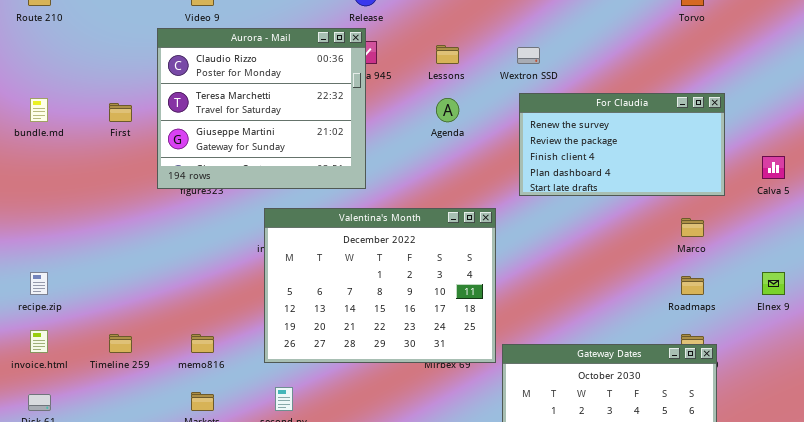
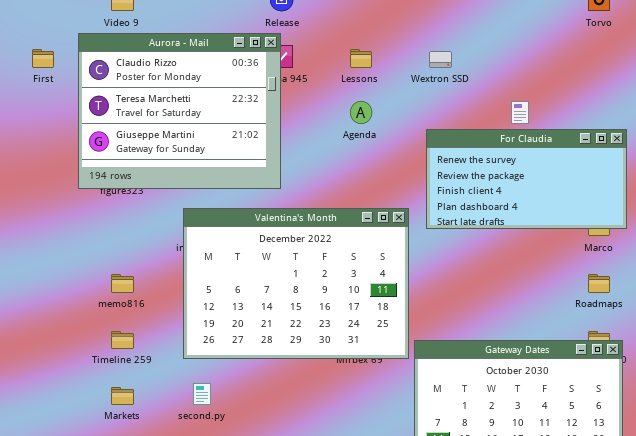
For Claudia: [519,93,725,196] -> [426,129,627,229], moved
First: [109,103,132,122] -> [32,49,54,68], moved
Timeline 259: [109,334,132,353] -> [111,331,134,349], moved
memo816: [191,334,214,353] -> [111,274,134,293], moved

